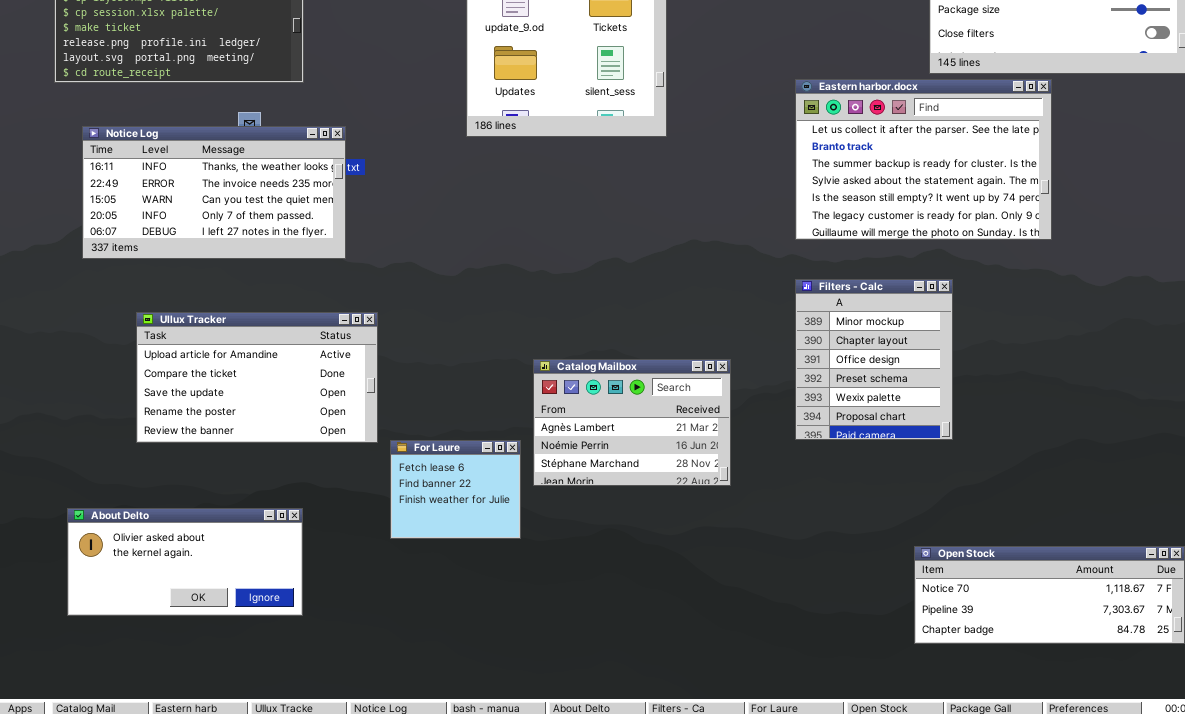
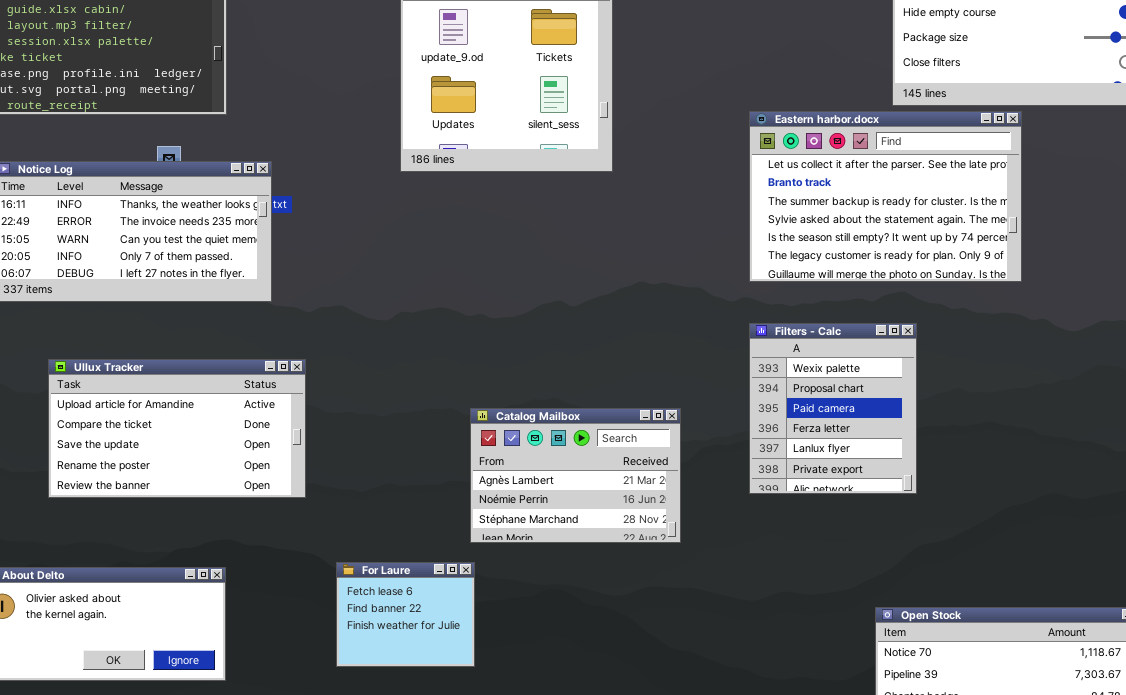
Filters - Calc: [795,279,953,440] -> [749,323,917,494], scrolled down 4 rows
For Laure: [390,440,521,539] -> [336,562,475,667], moved

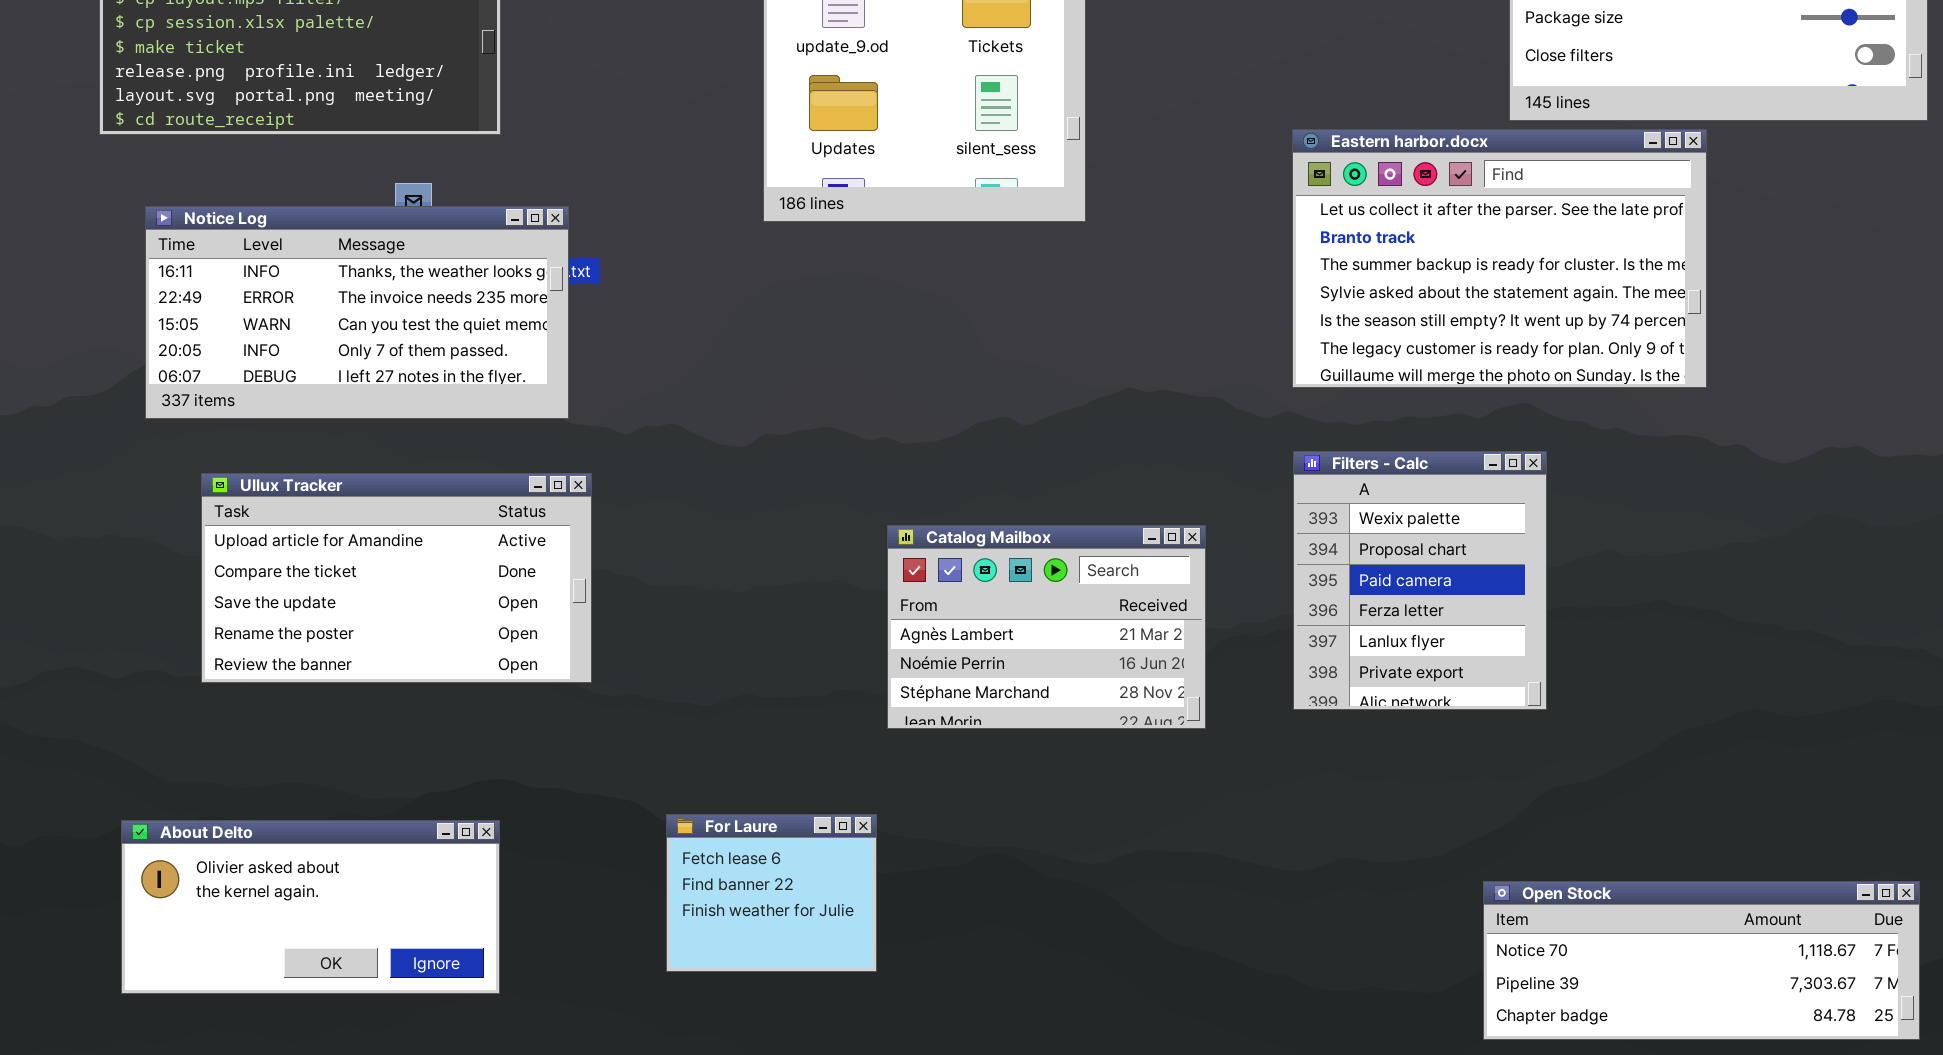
Ullux Tracker: [48,359,306,498] -> [201,473,592,683], moved
Catalog Mailbox: [470,408,681,543] -> [887,525,1206,729], moved

